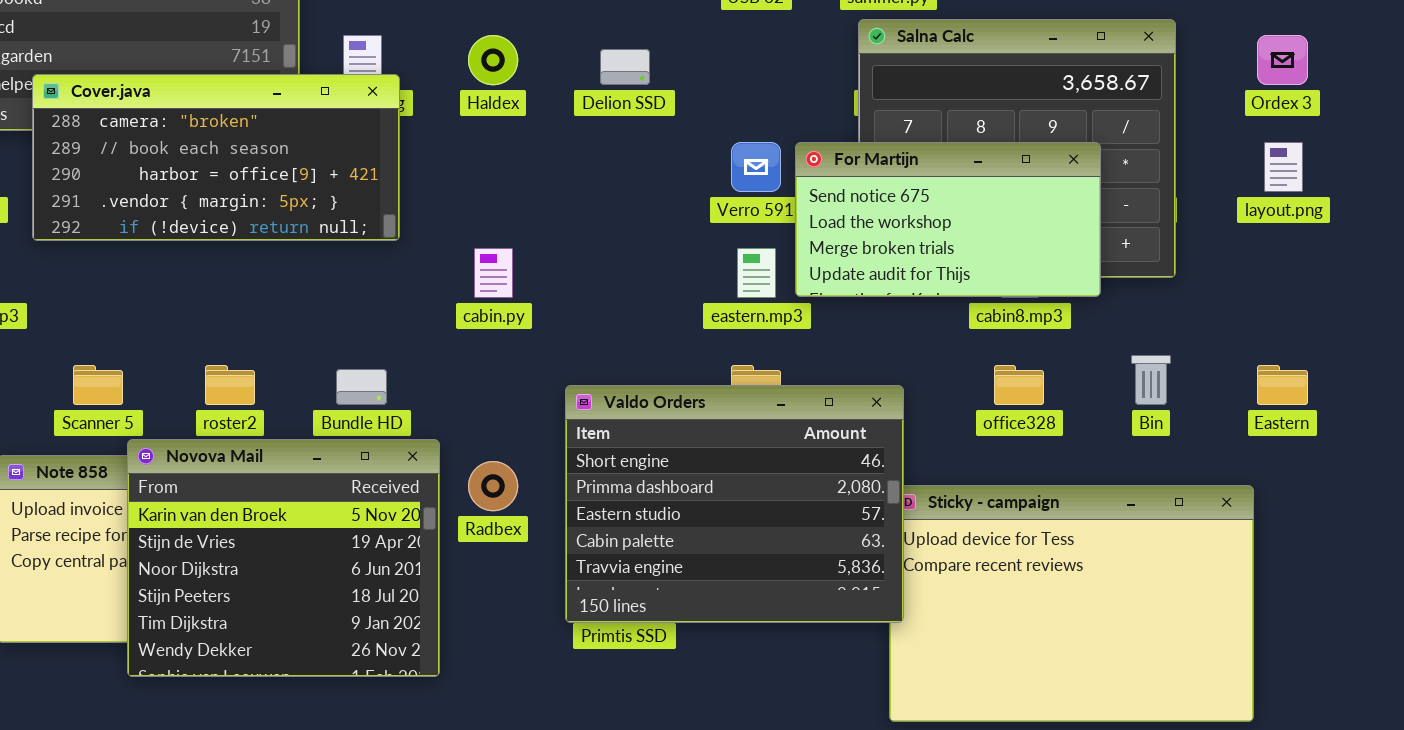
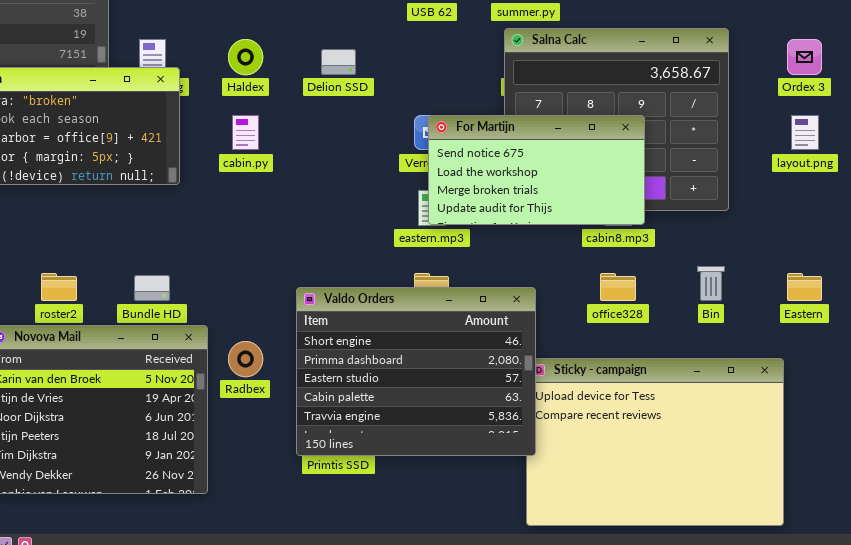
For Martijn: [795,142,1101,297] -> [428,115,645,225], moved
cabin.py: [474,248,513,298] -> [232,115,259,150], moved

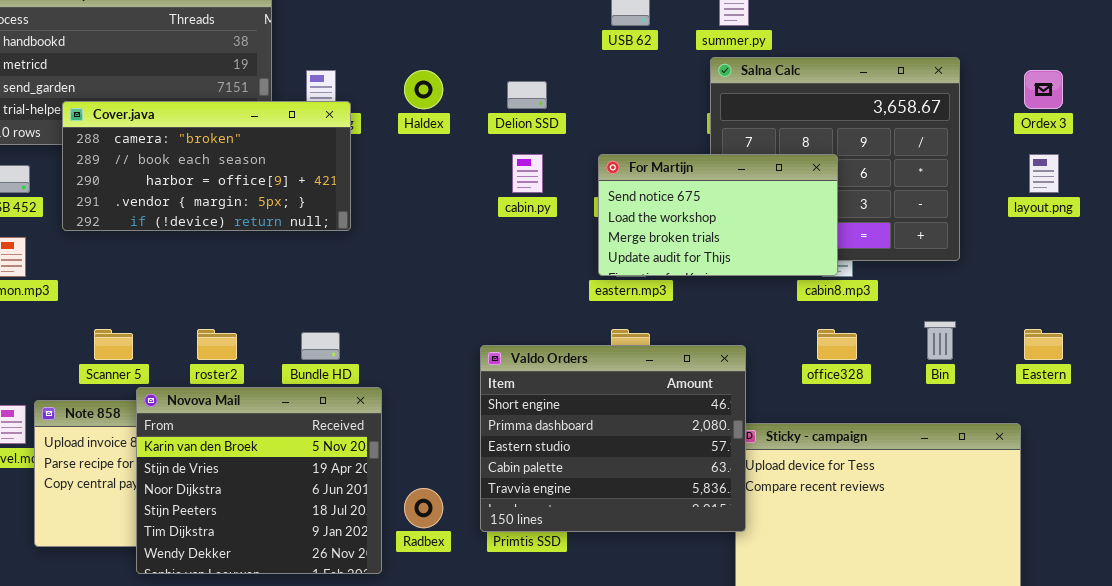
cabin.py: [232,115,259,150] -> [512,154,543,193], moved
For Martijn: [428,115,645,225] -> [598,154,838,276], moved
Radbex: [228,341,263,377] -> [404,488,443,528], moved

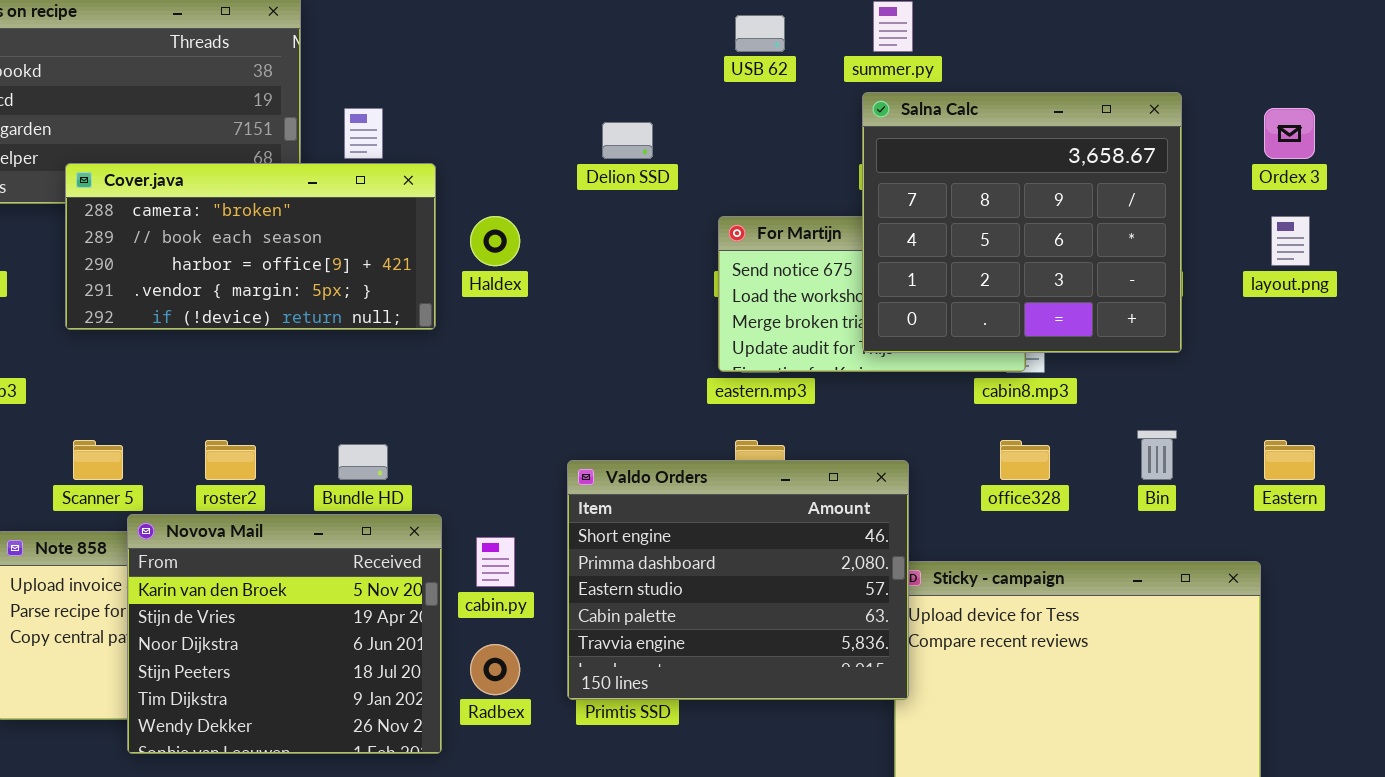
Salna Calc: [710,57,960,261] -> [862,92,1182,353], raised
Haldex: [404,70,443,109] -> [470,216,520,266], moved
Cover.java: [62,101,351,231] -> [65,163,436,330], moved
cabin.py: [512,154,543,193] -> [476,537,515,587], moved

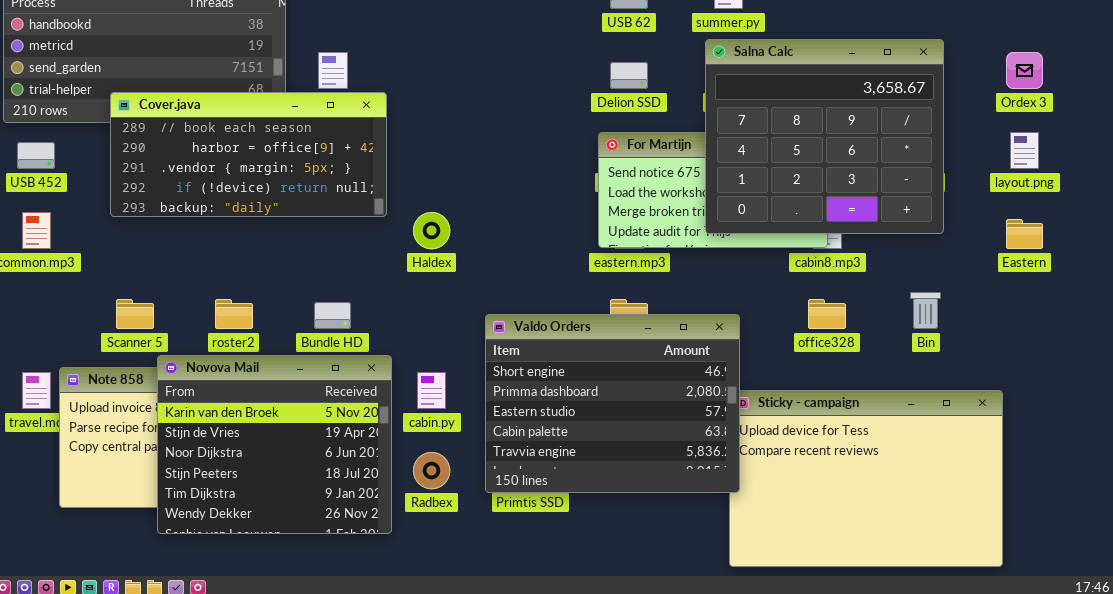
Delion SSD: [602,122,653,159] -> [610,62,648,89], moved
Cover.java: [65,163,436,330] -> [110,92,387,217], scrolled down 1 row
Haldex: [470,216,520,266] -> [413,212,450,249], moved
Eastern: [1264,440,1315,480] -> [1006,219,1043,249], moved

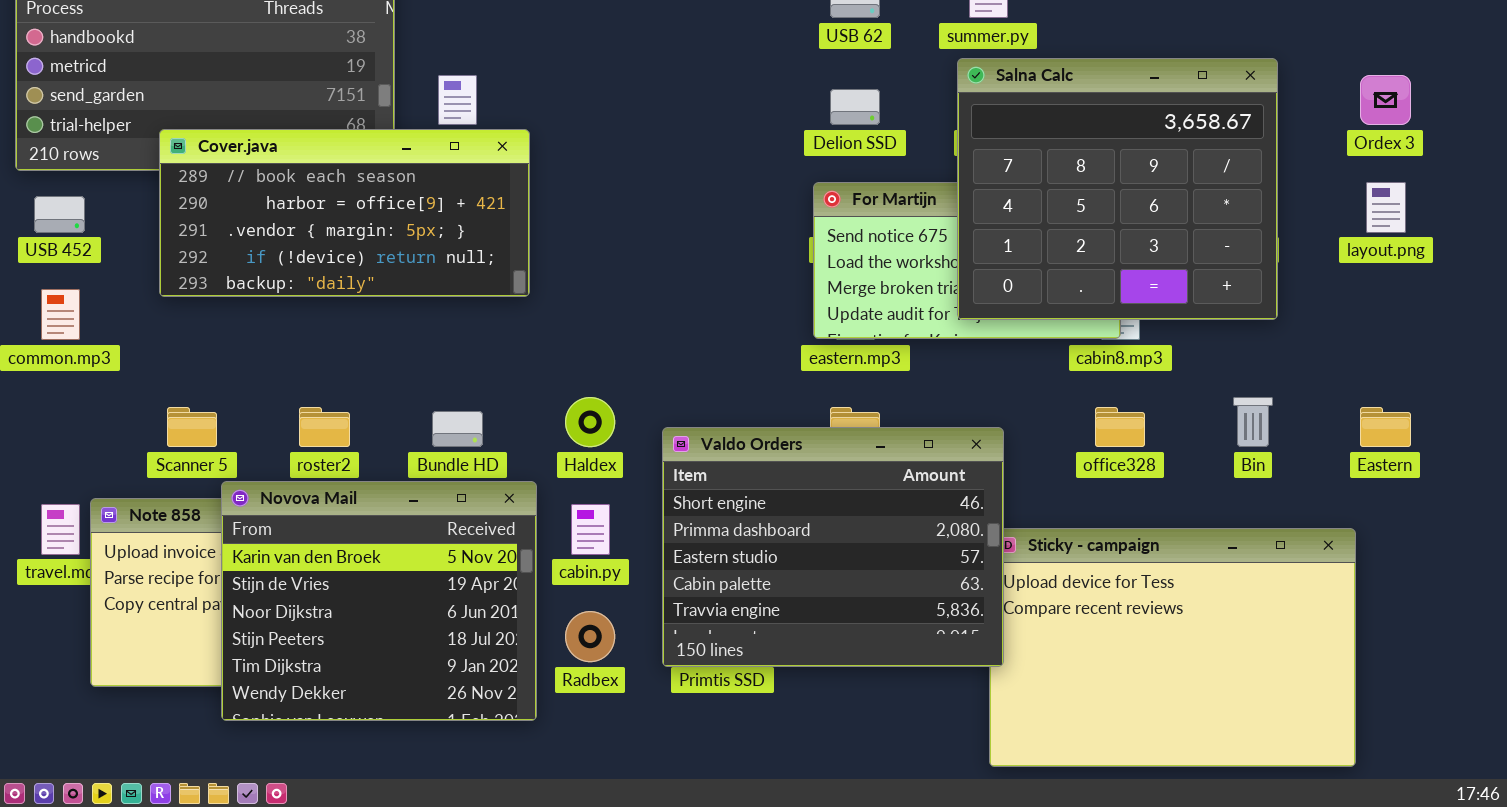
Haldex: [413,212,450,249] -> [565,397,615,447], moved
Eastern: [1006,219,1043,249] -> [1360,407,1411,447], moved

